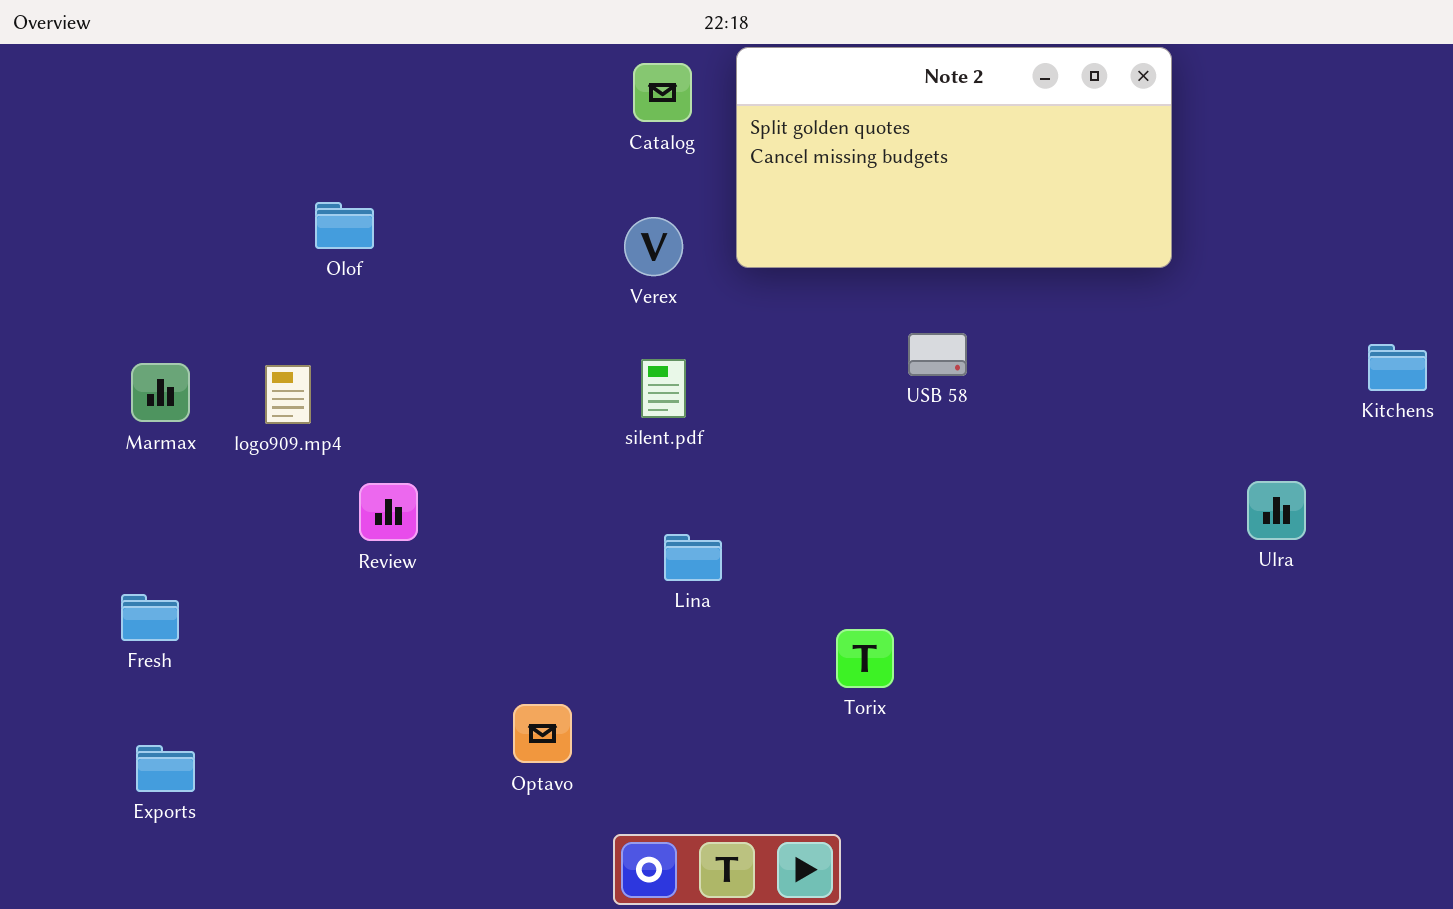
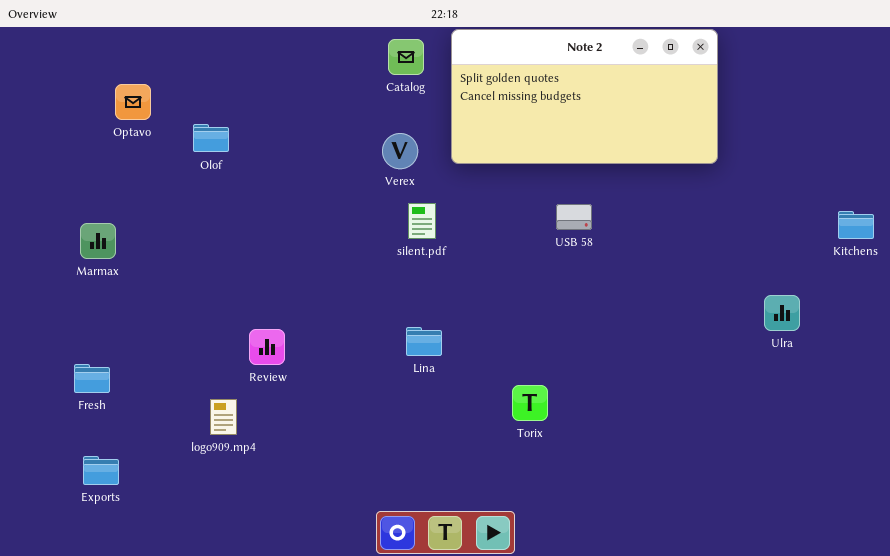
silent.pdf: [641,359,686,418] -> [408,203,436,239], moved
logo909.mp4: [265,365,311,424] -> [210,399,237,435], moved
Review: [359,483,418,541] -> [249,329,285,365], moved
Optavo: [513,704,572,763] -> [115,84,151,120], moved

